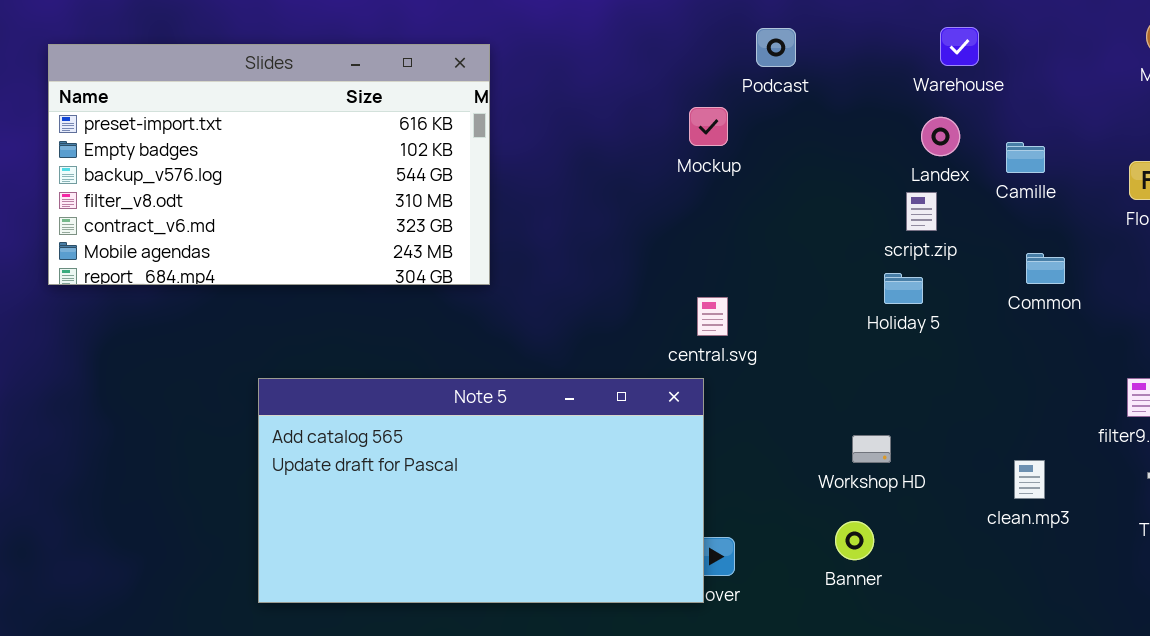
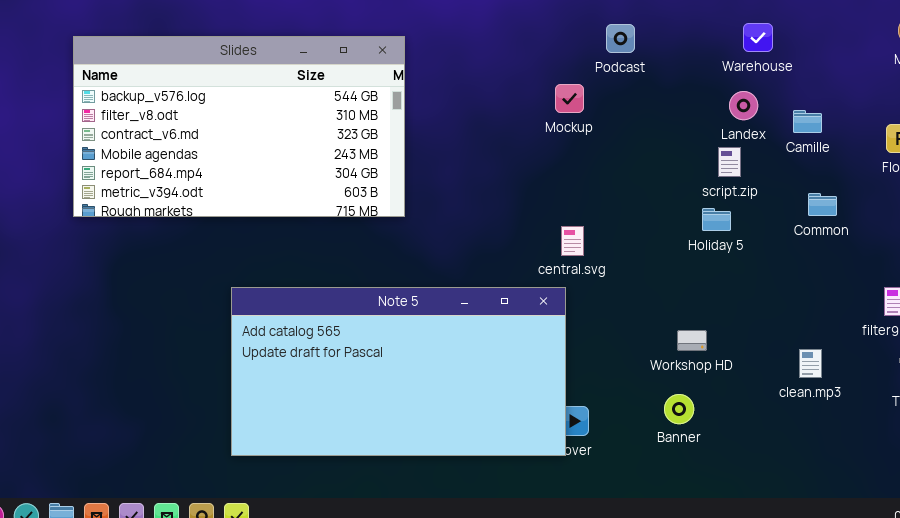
Slides: [48,44,490,285] -> [73,36,405,217], scrolled down 2 rows

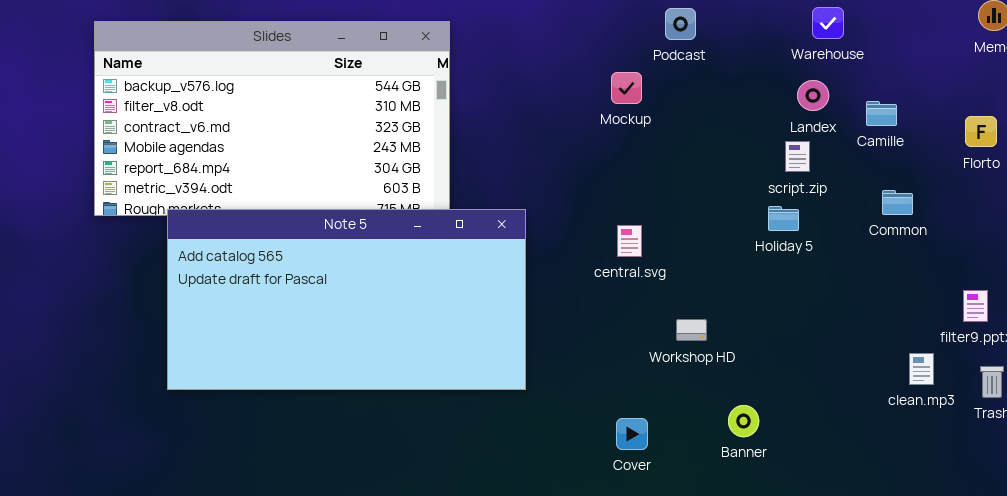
Note 5: [231,287,566,456] -> [167,209,526,390], moved
Workshop HD: [677,330,707,351] -> [676,319,707,341], moved
clean.mp3: [799,349,822,378] -> [909,353,934,385], moved

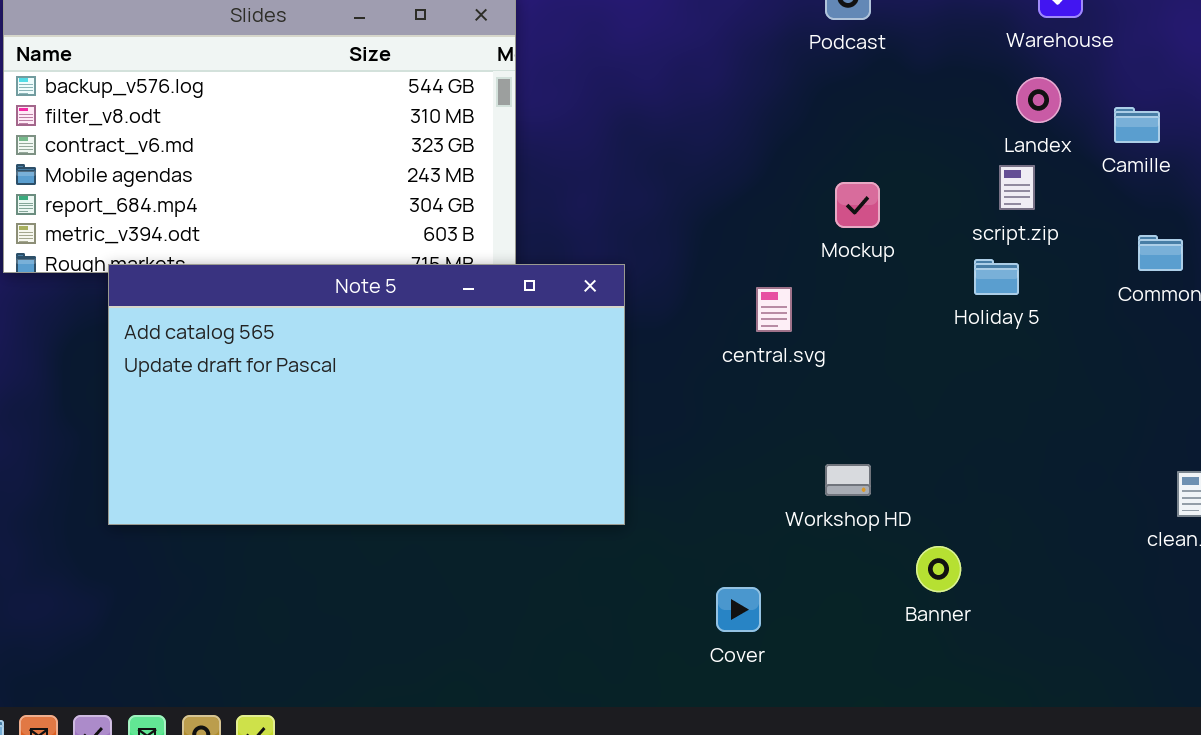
Mockup: [611,72,642,104] -> [835,182,880,228], moved
Workshop HD: [676,319,707,341] -> [825,464,871,496], moved
Cover: [616,418,648,450] -> [716,587,761,632], moved

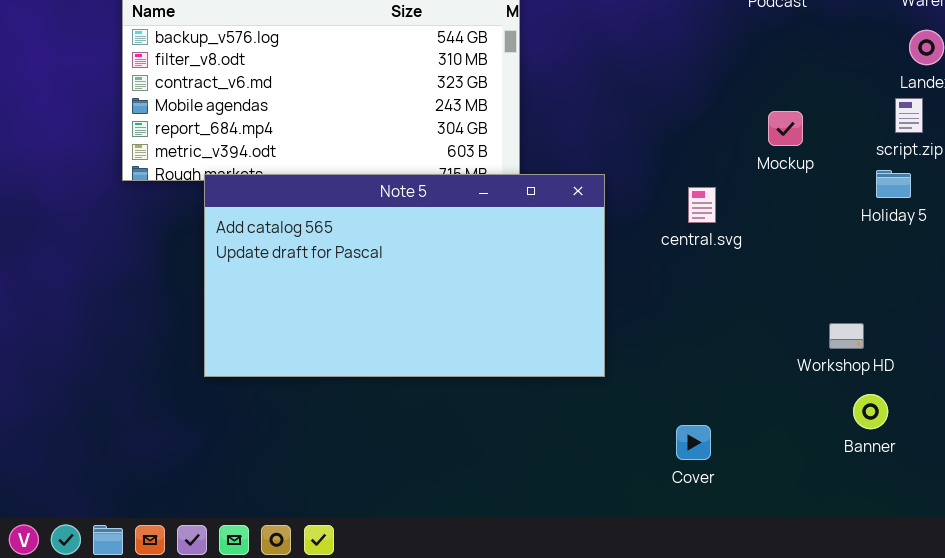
central.svg: [756,287,792,332] -> [688,187,716,223], moved
Workshop HD: [825,464,871,496] -> [829,323,864,349], moved
Banner: [916,546,961,592] -> [853,394,888,429], moved

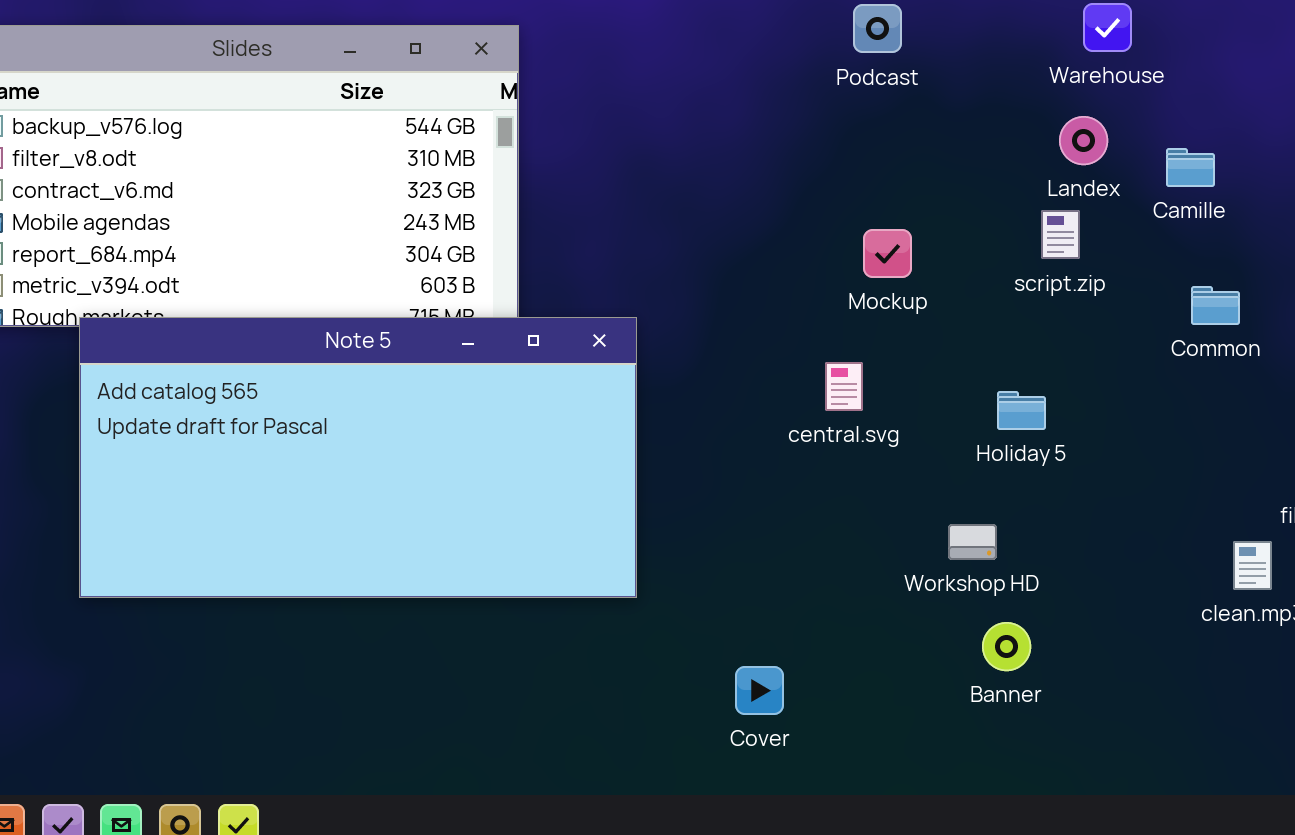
Holiday 5: [876,170,911,198] -> [997,391,1046,430], moved
central.svg: [688,187,716,223] -> [825,362,863,411], moved

